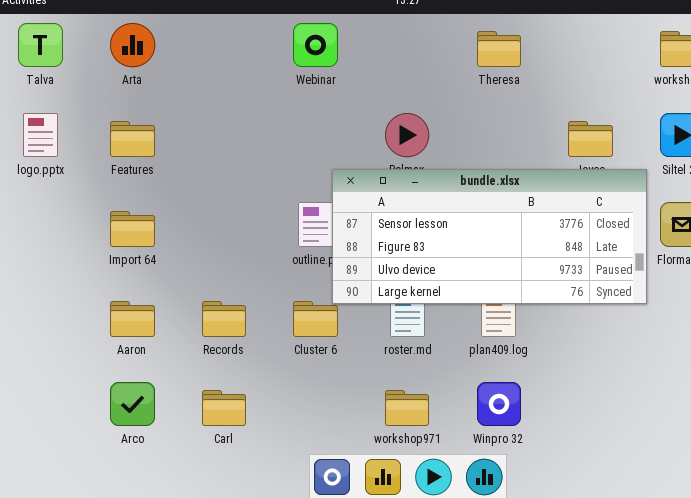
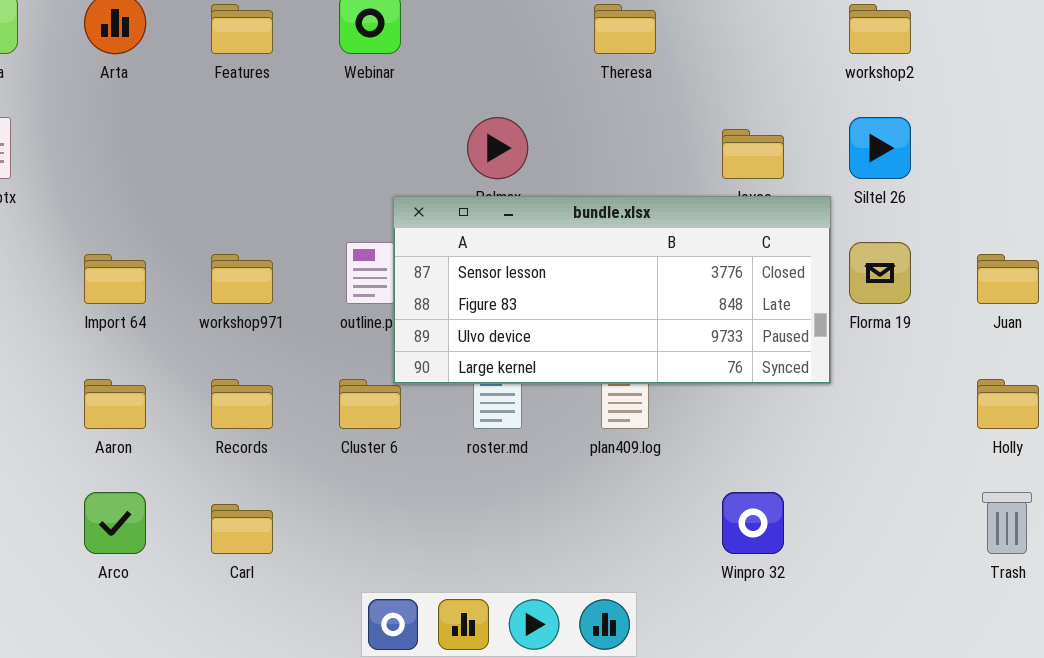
Features: [110,121,155,157] -> [211,4,273,54], moved
Winpro 32: [477,382,521,426] -> [722,492,784,554], moved
workshop971: [385,390,429,426] -> [211,254,273,304], moved

